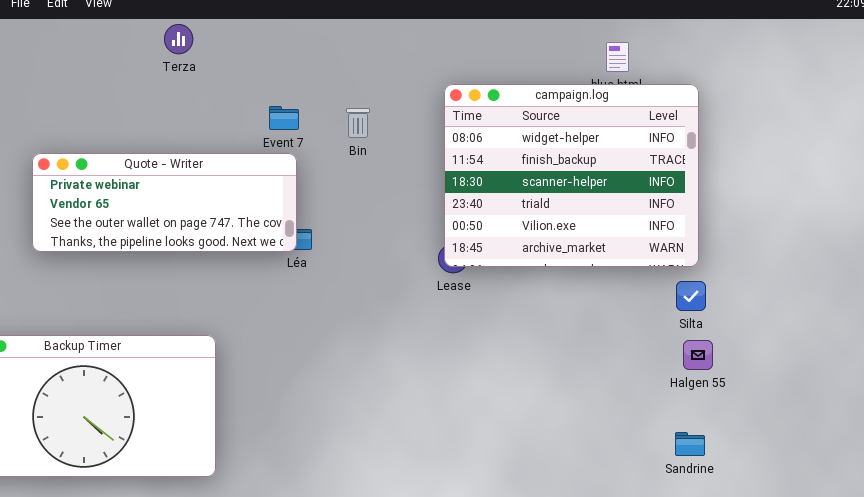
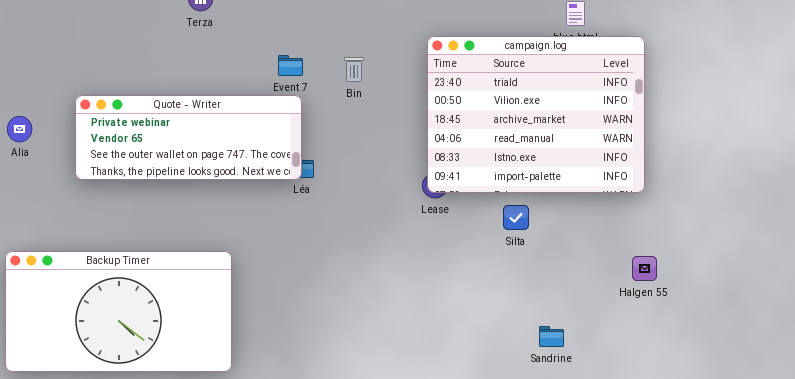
campaign.log: [444,84,699,267] -> [427,36,645,193], scrolled down 3 rows
Silta: [676,281,706,311] -> [503,205,529,230], moved
Sandrine: [675,432,705,456] -> [539,326,564,347], moved

